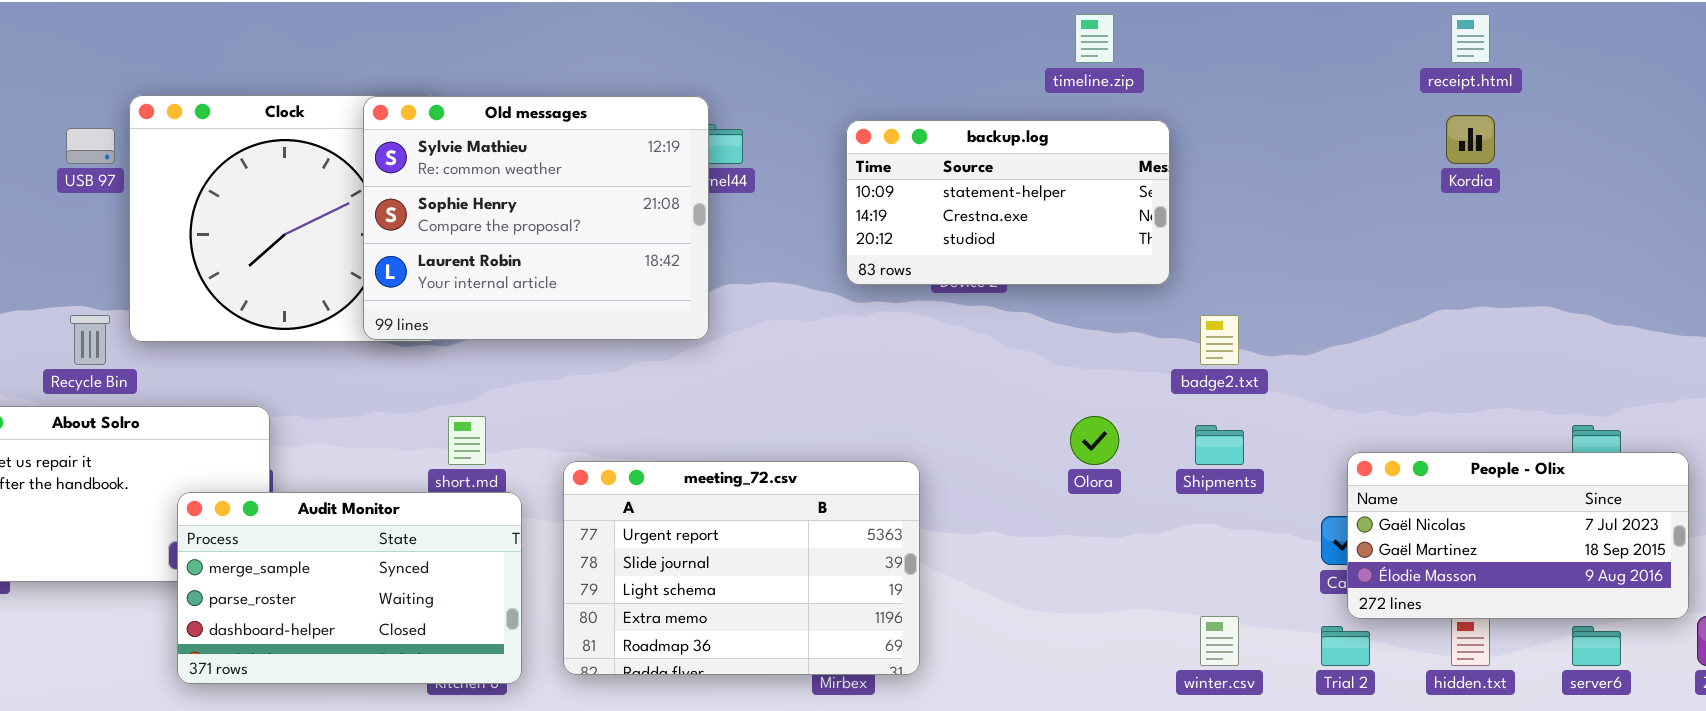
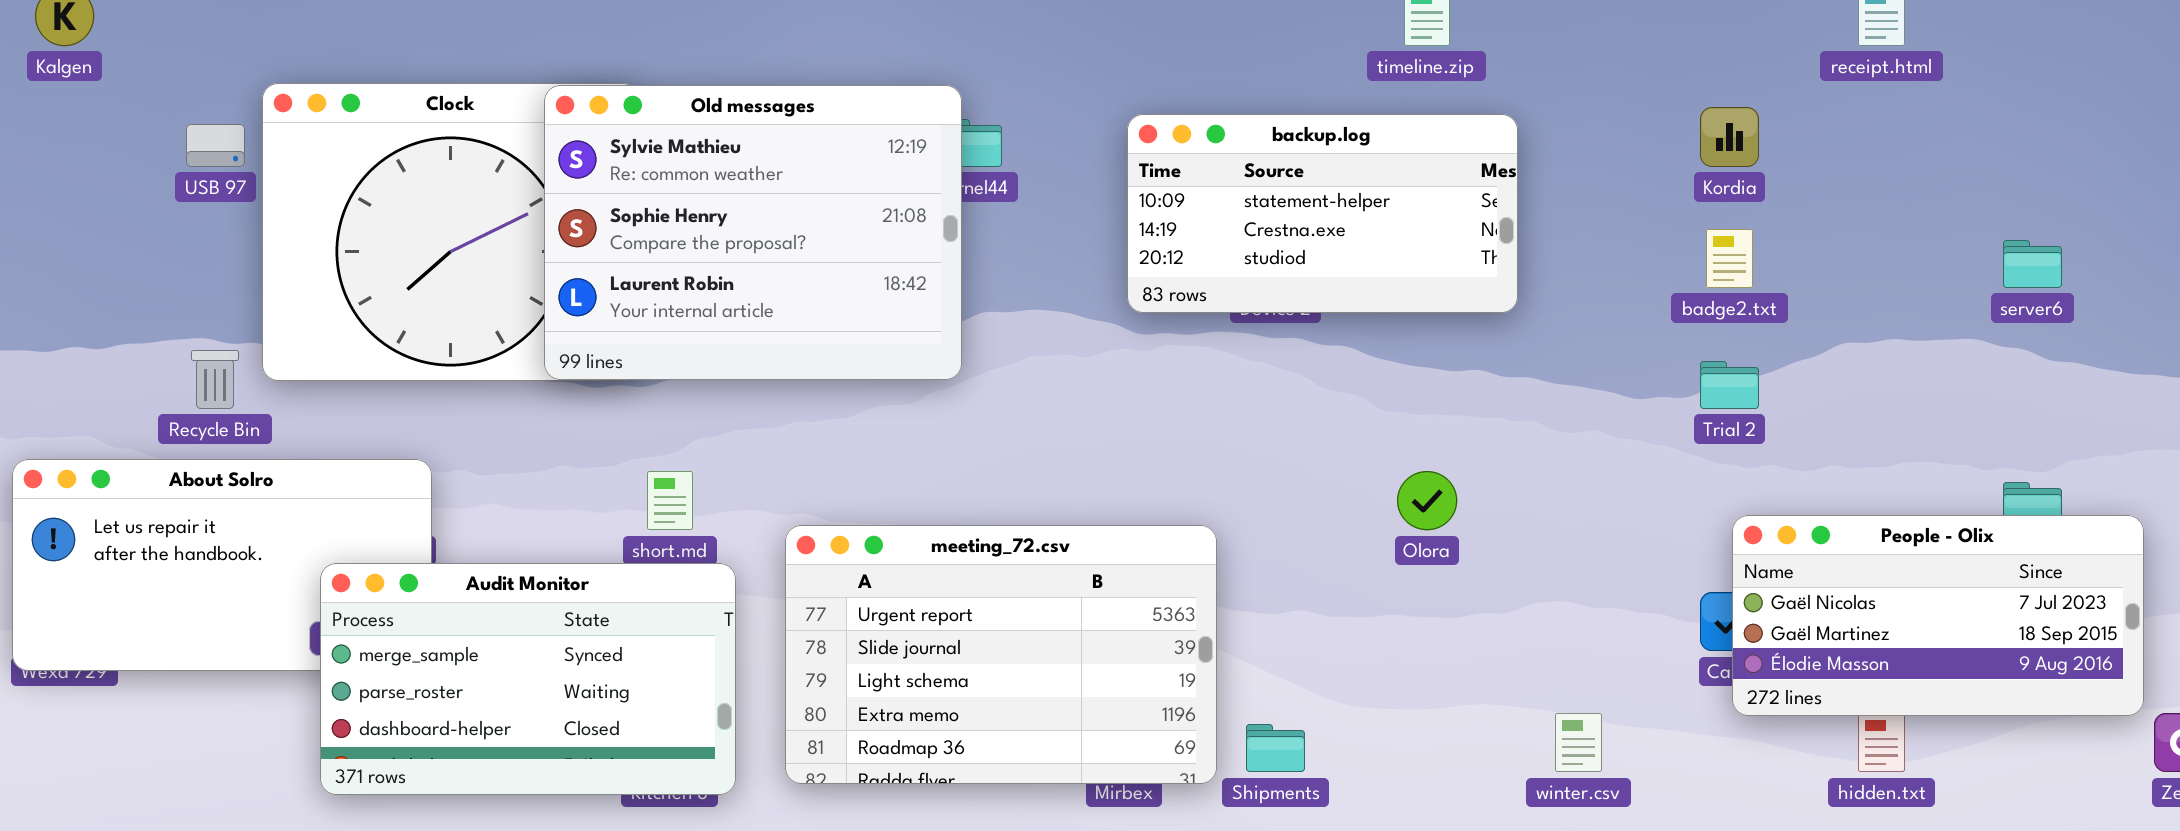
Kordia: [1446,115,1495,164] -> [1700,107,1759,167], moved
badge2.txt: [1200,315,1239,365] -> [1706,229,1753,288], moved
Shipments: [1195,425,1244,465] -> [1246,724,1305,772], moved
Trial 2: [1321,626,1370,666] -> [1700,361,1759,409], moved
server6: [1572,626,1621,666] -> [2003,240,2062,288], moved

